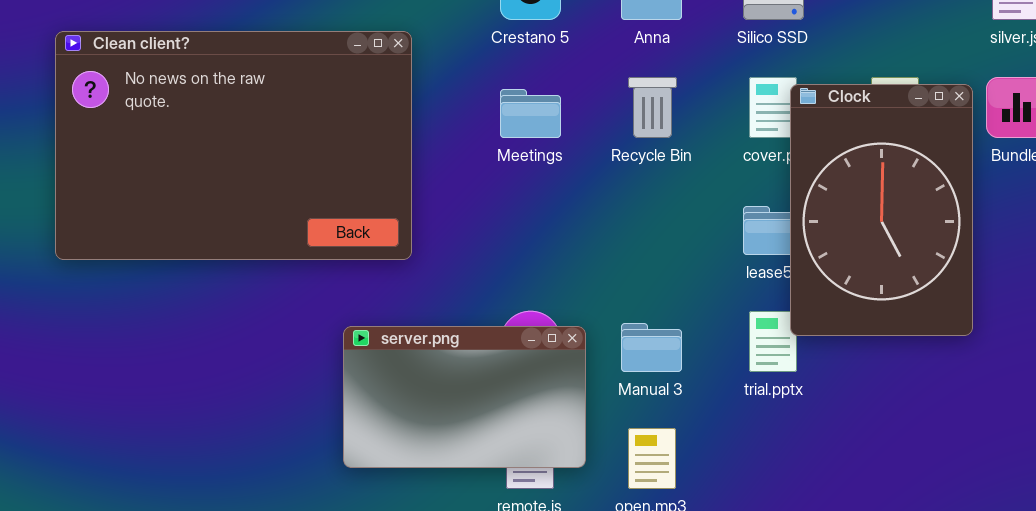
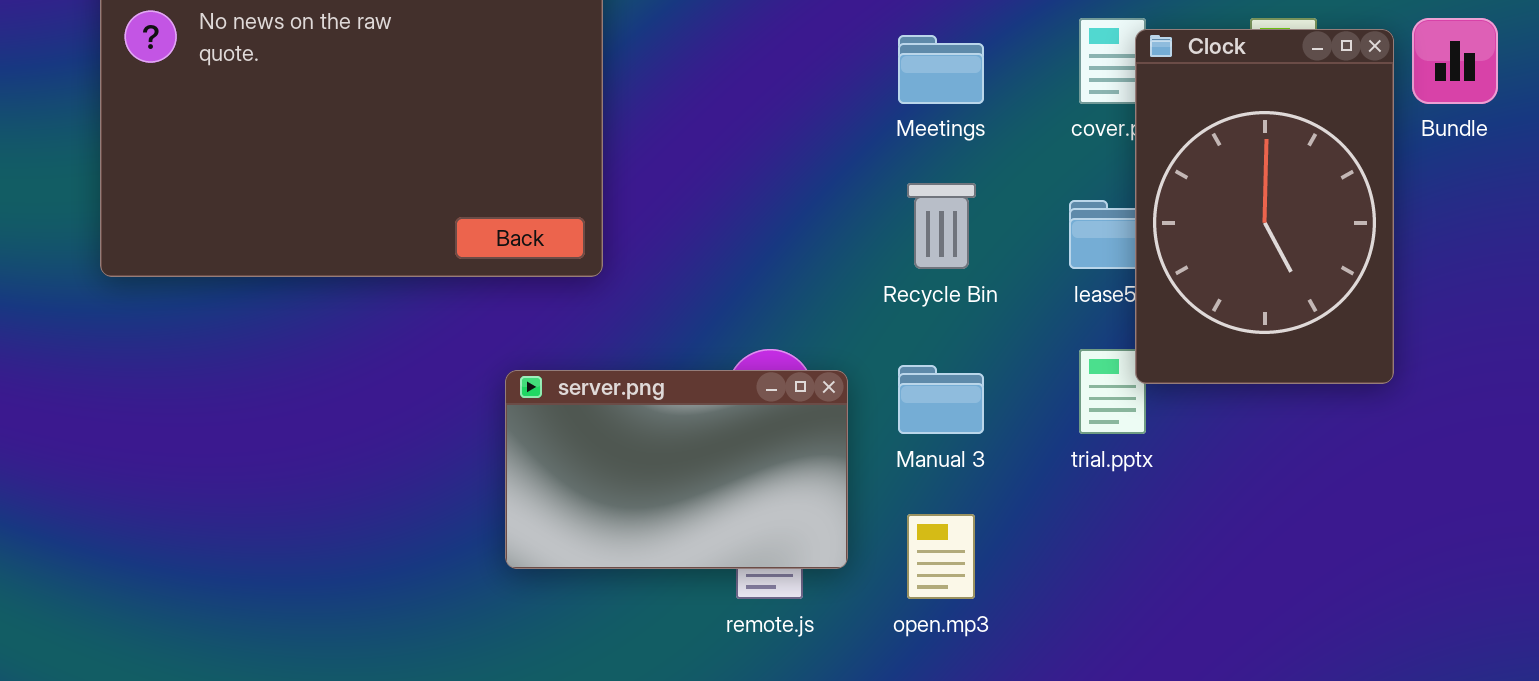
Recycle Bin: [628,77,677,138] -> [907,183,976,269], moved
Meetings: [500,89,561,138] -> [898,35,984,104], moved

